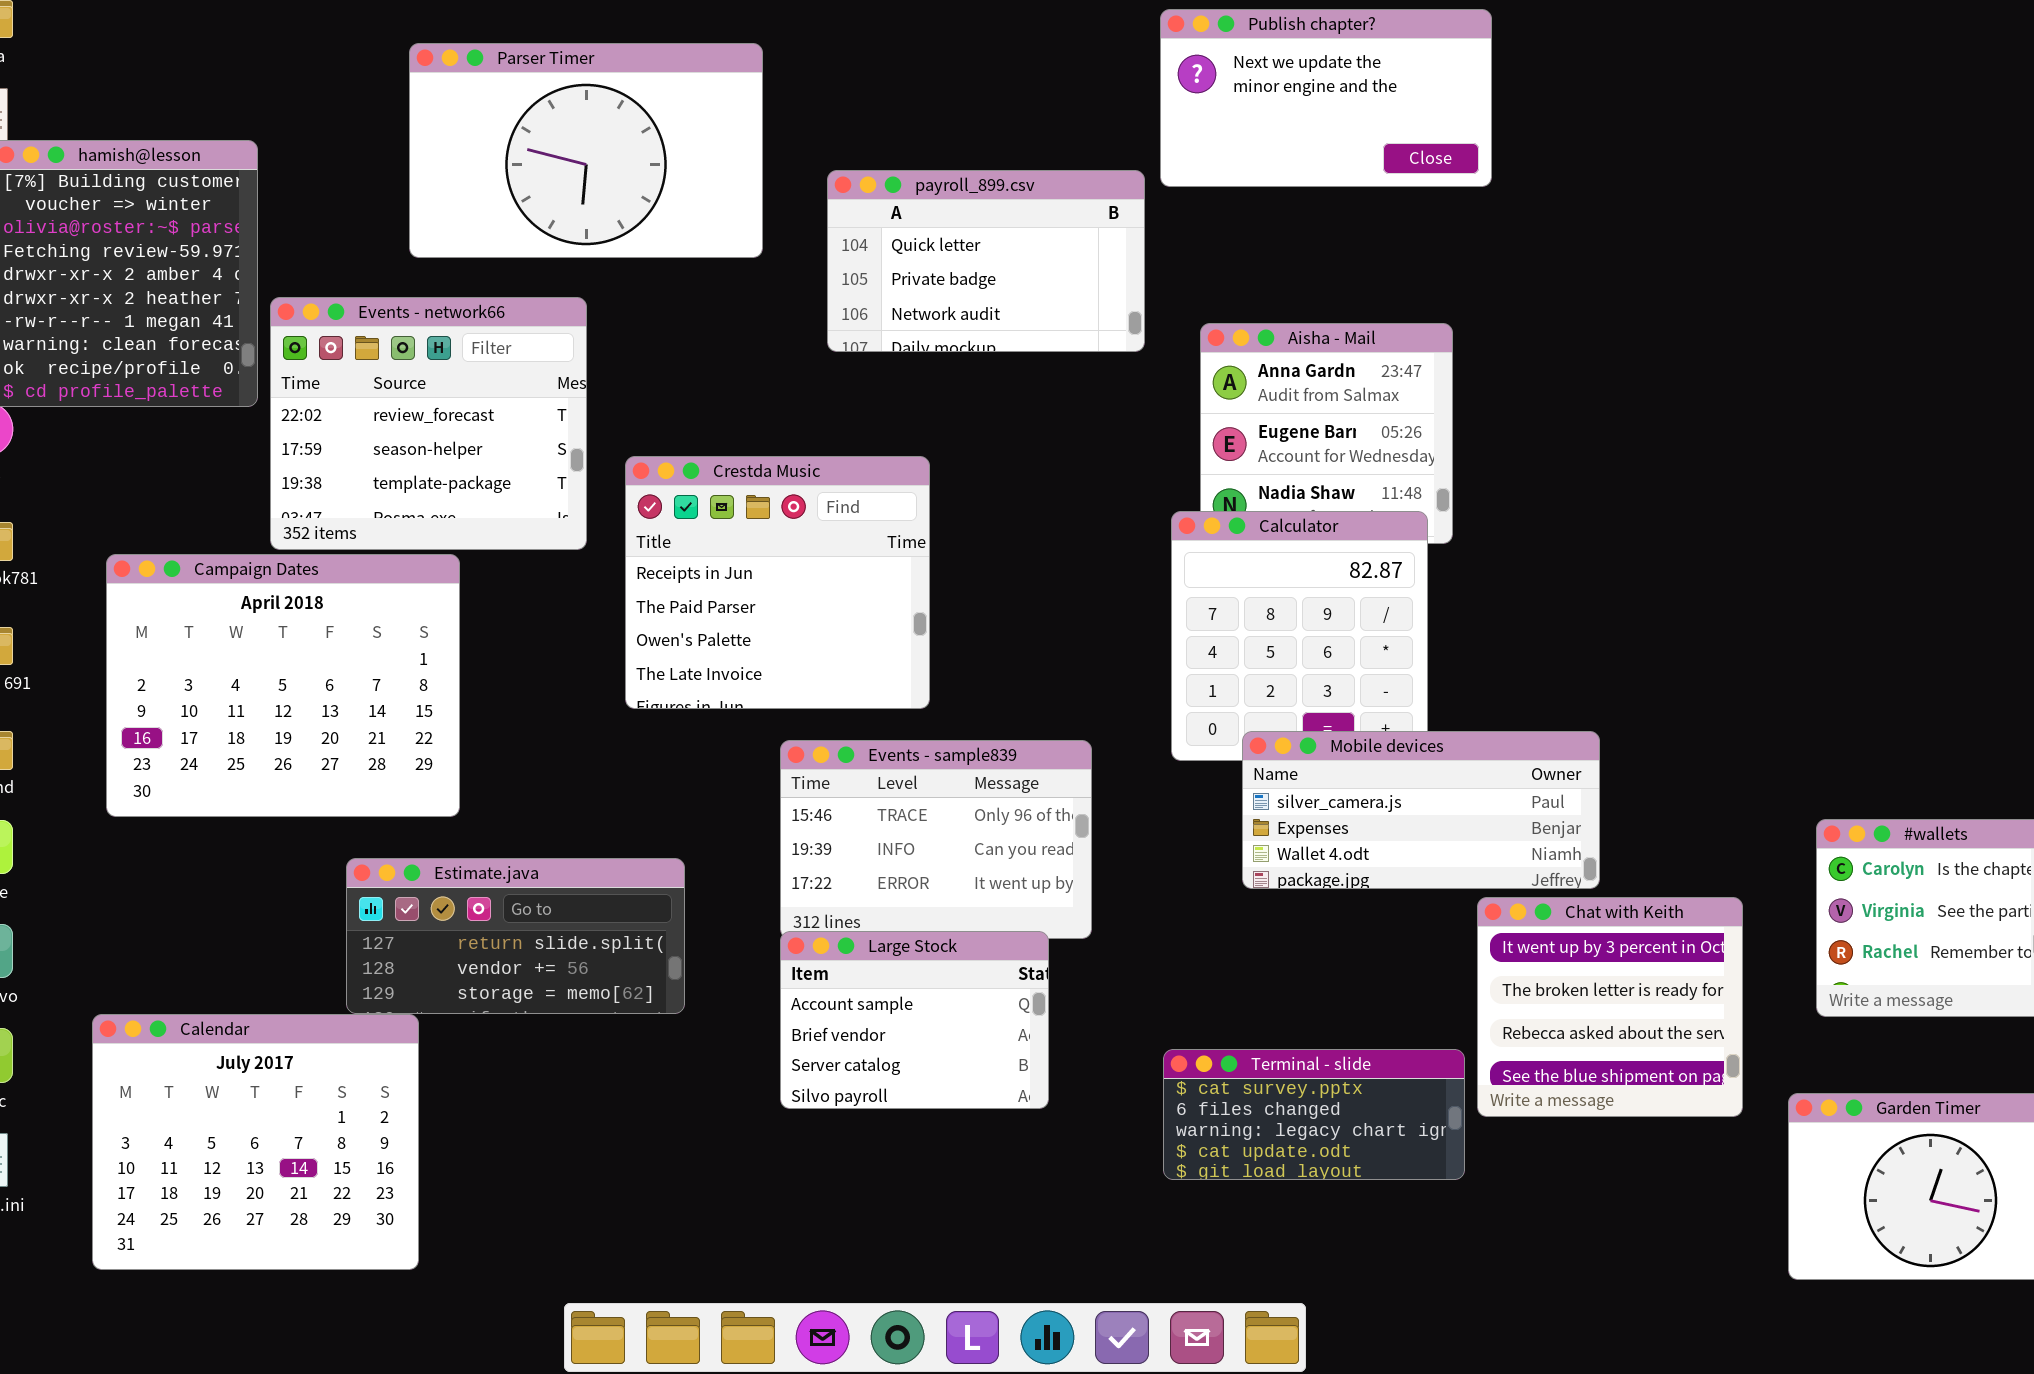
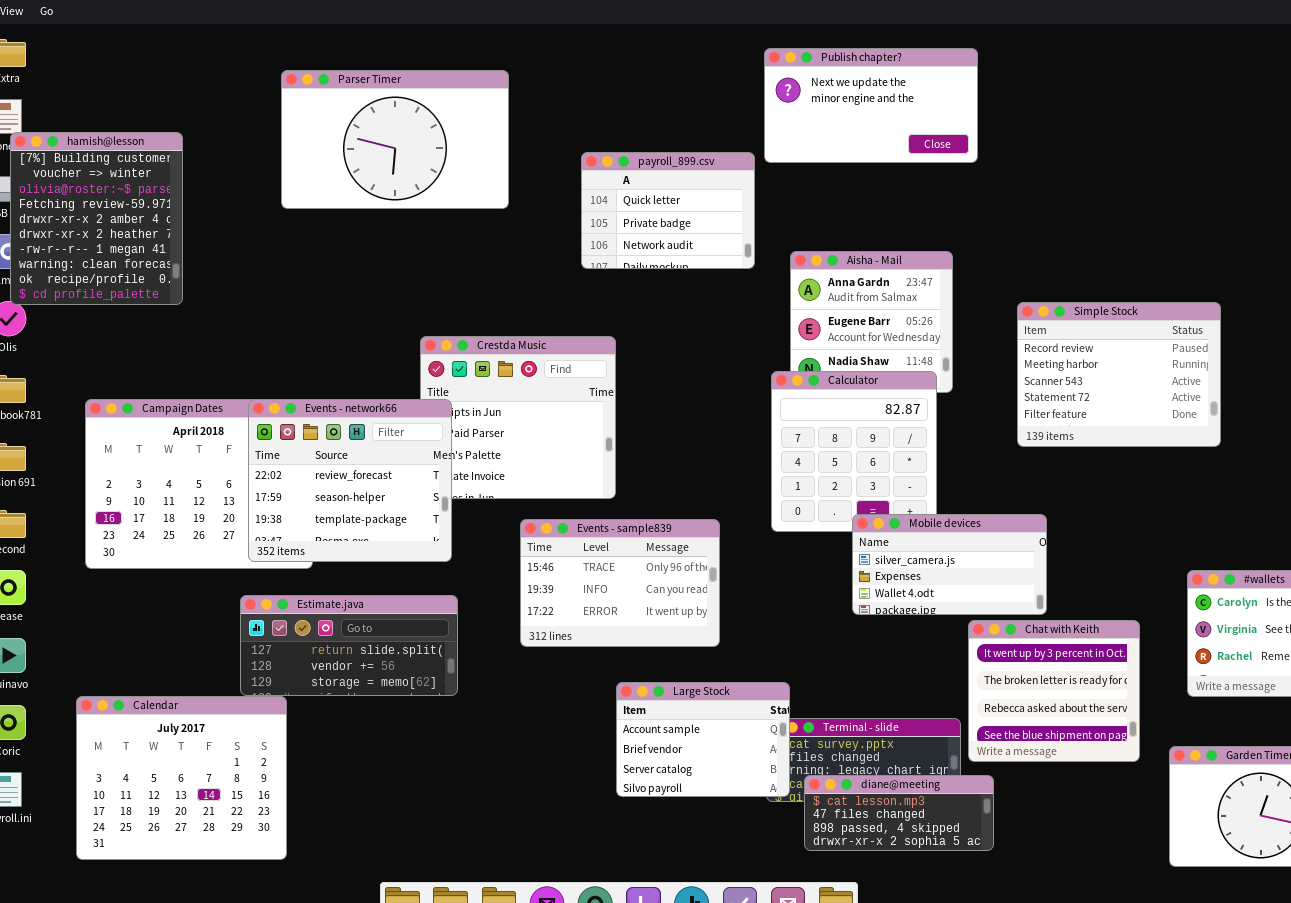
payroll_899.csv: [827,170,1145,352] -> [581,152,755,269], resized
Events - network66: [270,297,587,550] -> [248,399,452,562], moved
Simple Stock: none -> [1017,302,1221,447], opened
Mobile devices: [1242,731,1600,889] -> [852,514,1047,615], resized
Large Stock: [780,931,1049,1109] -> [616,682,790,797], moved
diane@meeting: none -> [804,775,994,851], opened

